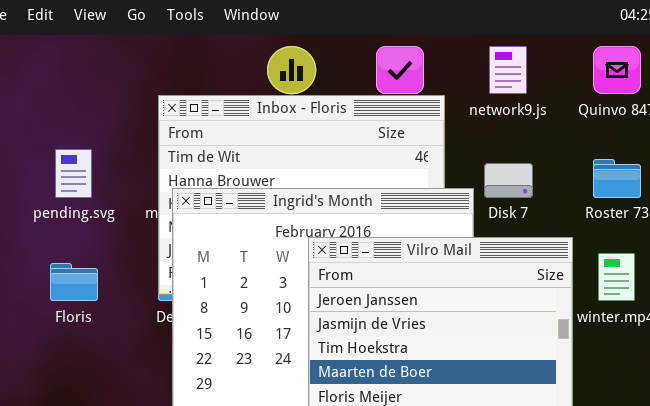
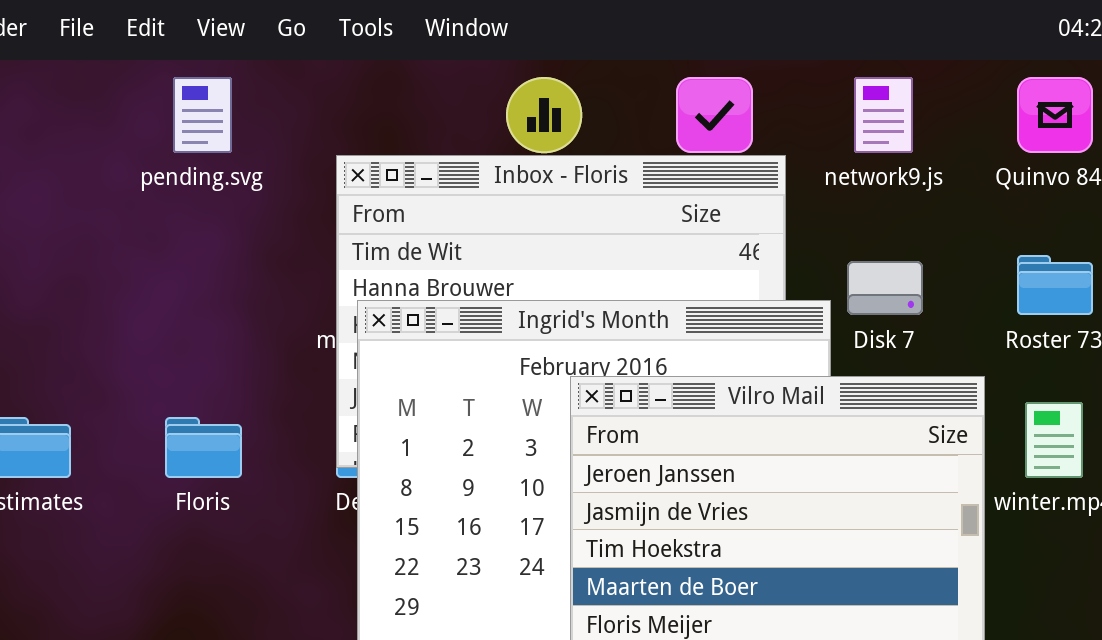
pending.svg: [55,149,92,198] -> [173,77,232,153], moved

